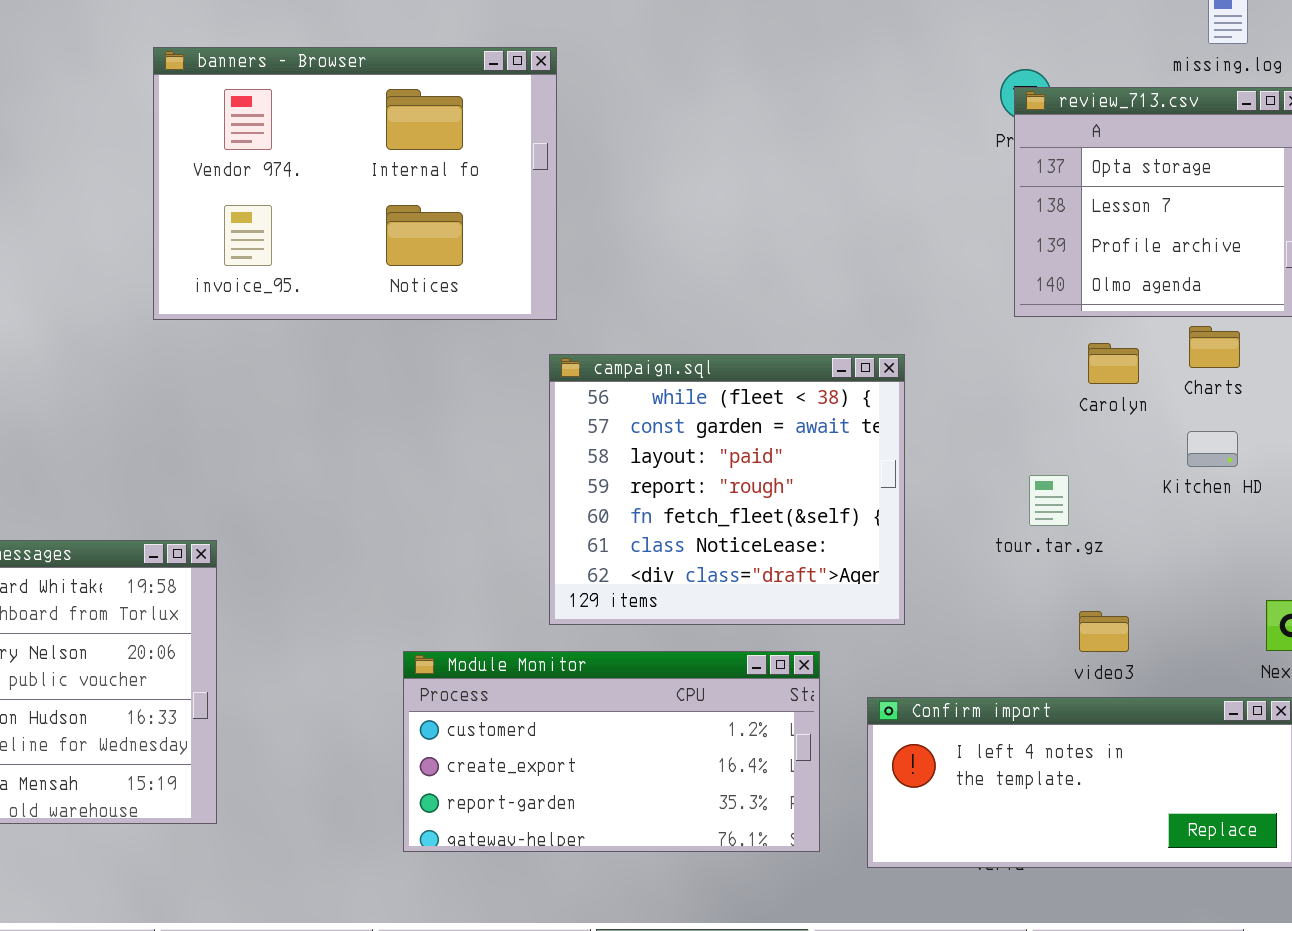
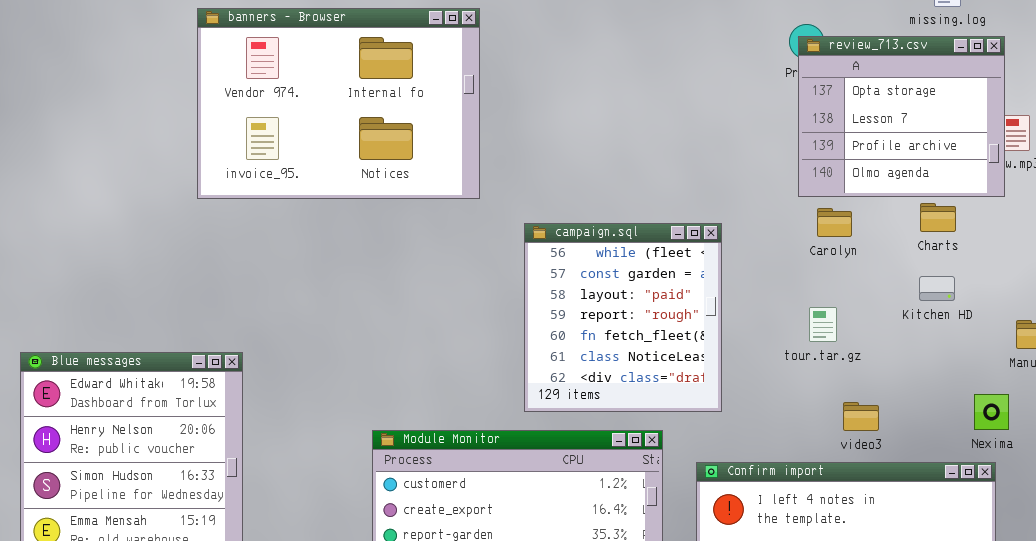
Carolyn: [1088,343,1139,384] -> [817,208,852,237], moved
campaign.sql: [549,354,905,625] -> [524,223,722,412], resized

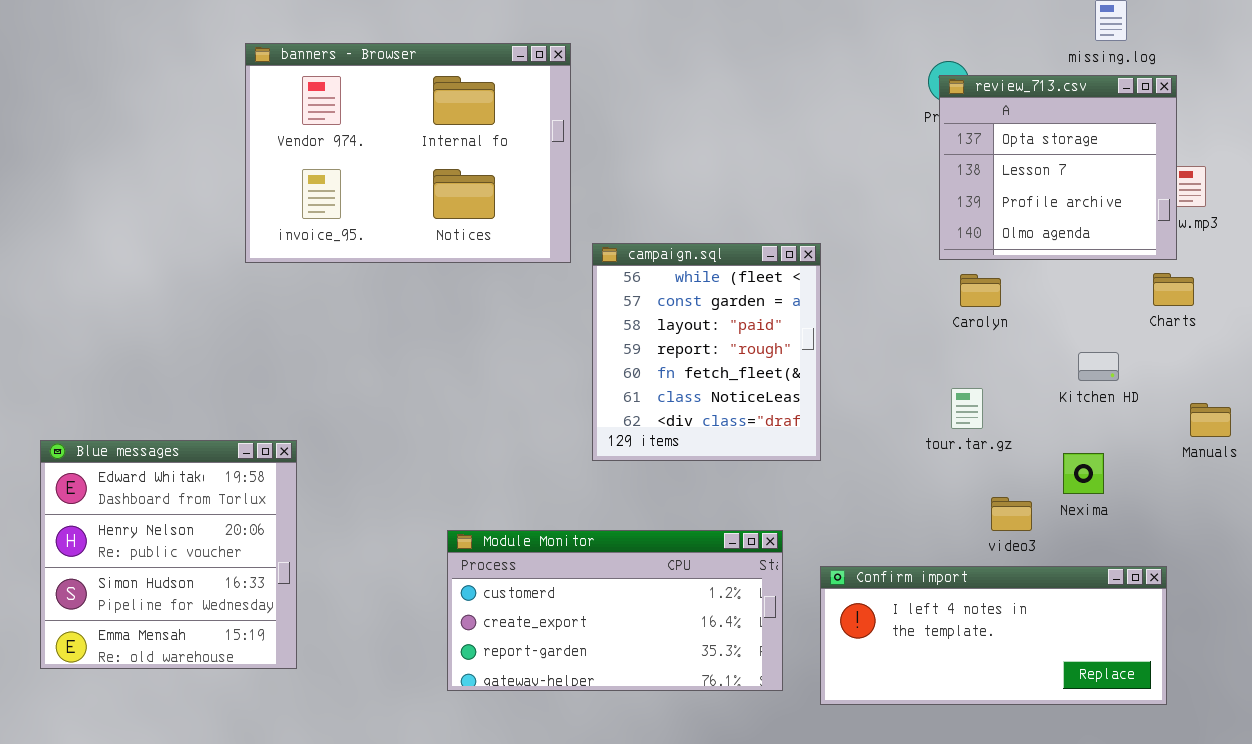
Charts: [920,203,956,232] -> [1153,273,1194,306], moved
campaign.sql: [524,223,722,412] -> [592,243,821,461], moved
Nexima: [974,394,1009,430] -> [1063,453,1104,494], moved

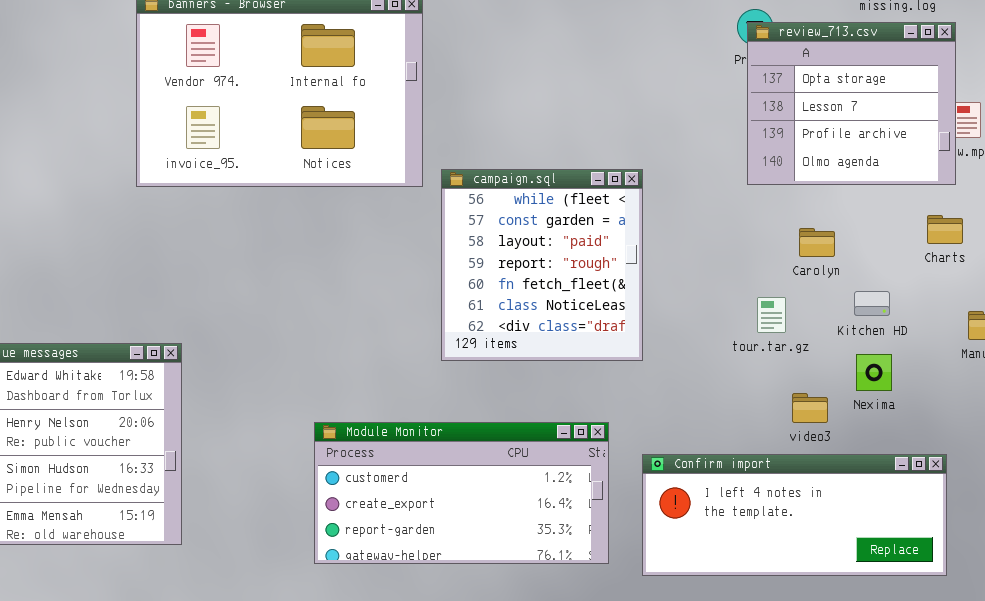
Charts: [1153,273,1194,306] -> [927,215,963,244], moved
Carolyn: [960,274,1001,307] -> [799,228,835,257], moved
Kitchen HD: [1078,352,1119,381] -> [854,291,890,316], moved

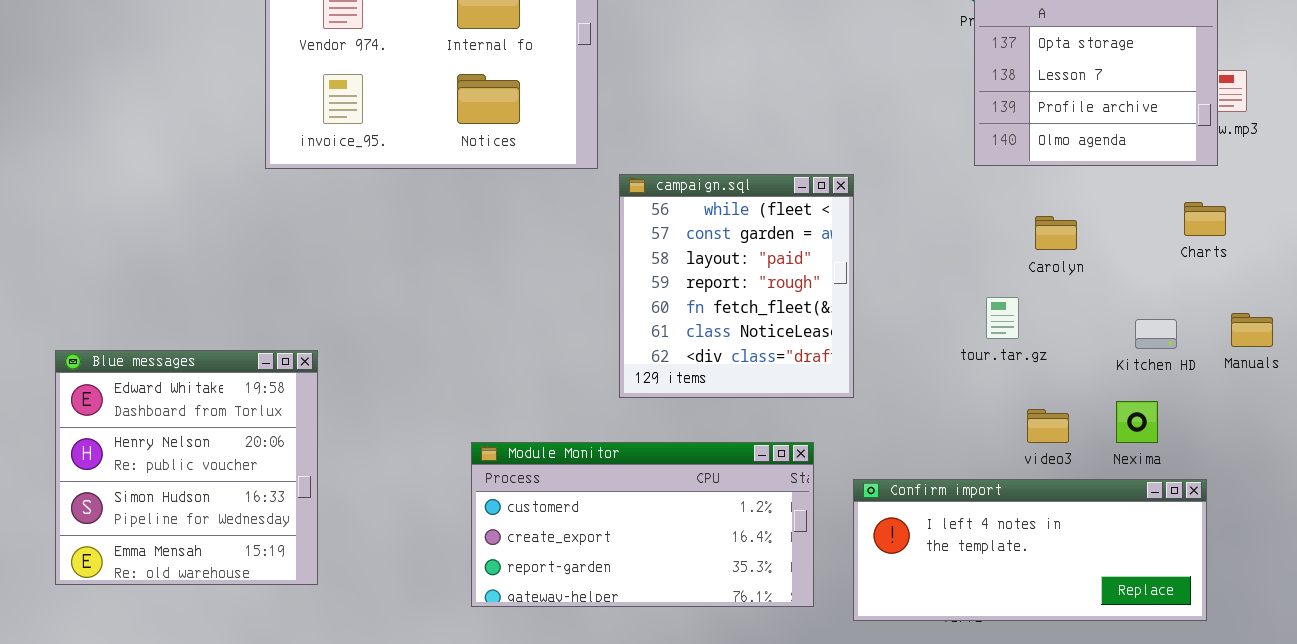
campaign.sql: [441,169,643,361] -> [619,174,854,398], moved
Kitchen HD: [854,291,890,316] -> [1135,319,1177,349], moved
Nexima: [856,354,892,391] -> [1116,401,1158,443], moved

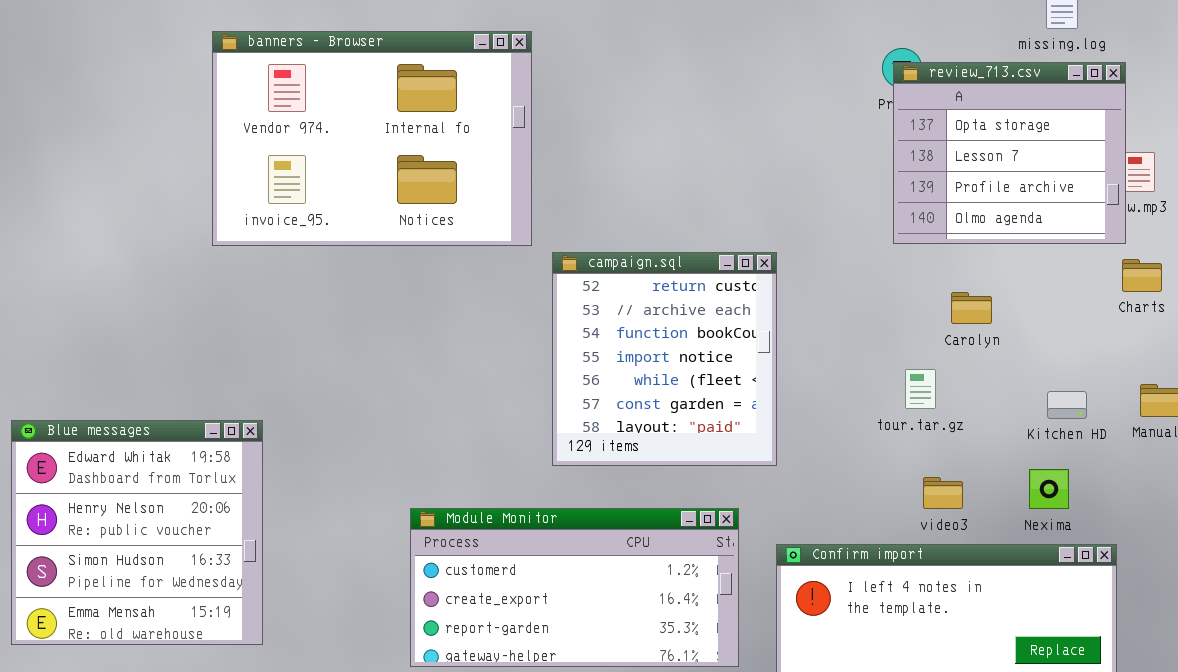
campaign.sql: [619,174,854,398] -> [552,252,777,466], scrolled up 4 rows
Charts: [1184,202,1226,236] -> [1122,259,1162,292], moved
video3: [1027,409,1069,443] -> [923,477,963,509], moved

